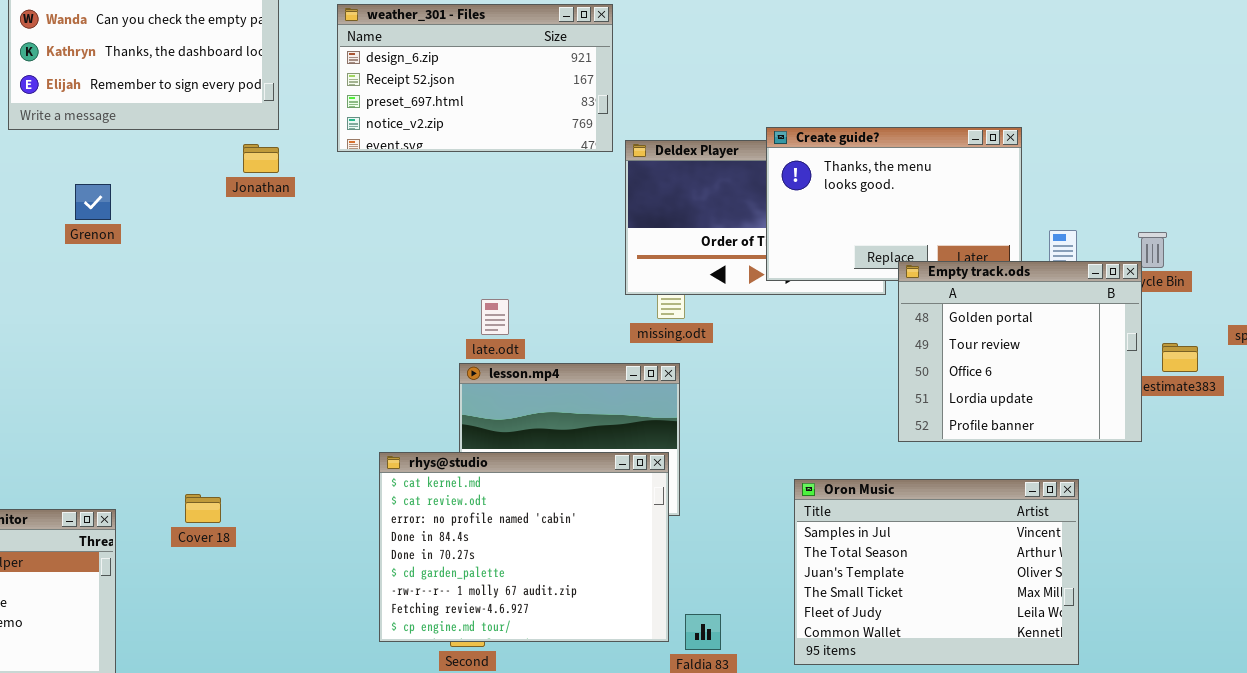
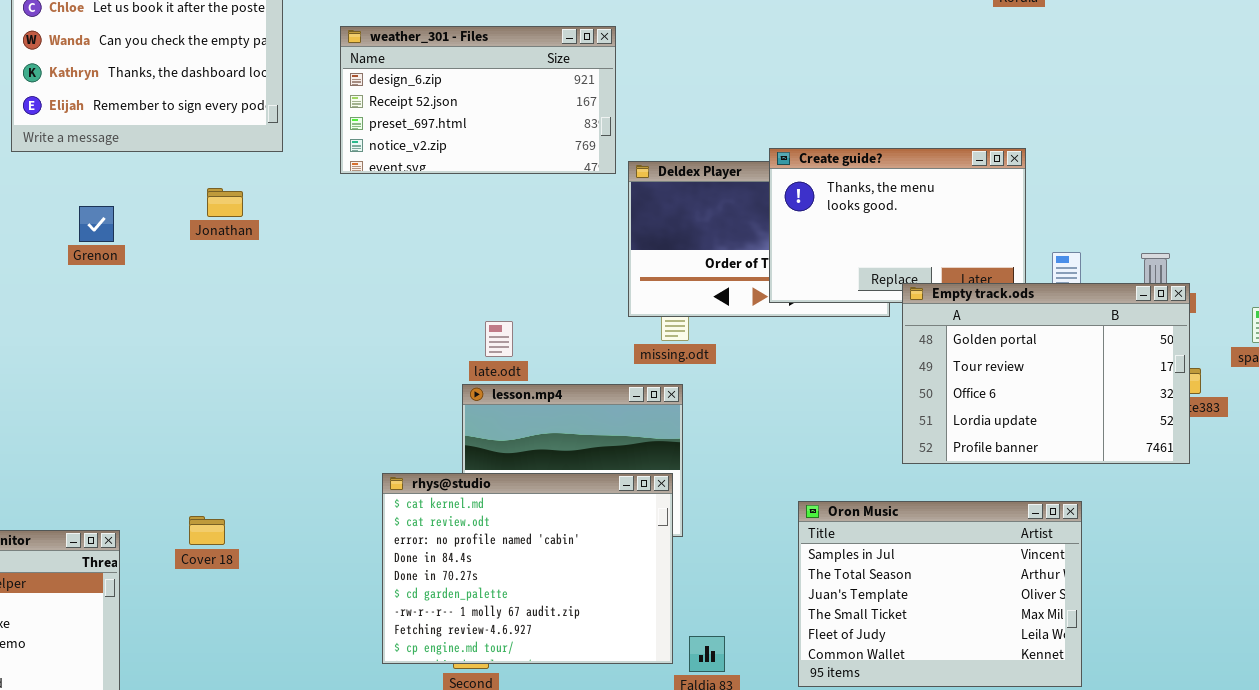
Jonathan: [243,144,279,173] -> [207,188,243,217], moved
Empty track.ods: [898,261,1142,442] -> [902,283,1190,464], resized

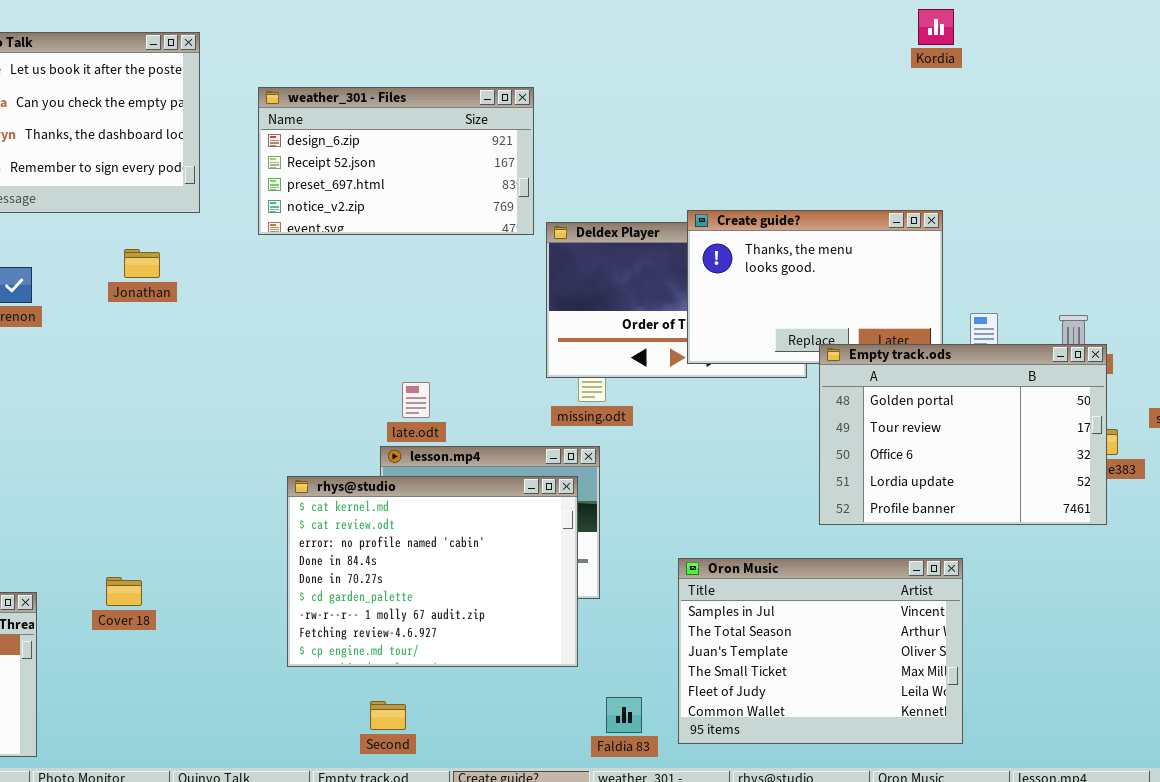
rhys@studio: [382,473,673,664] -> [287,476,578,667], moved
Oron Music: [798,501,1082,687] -> [678,558,963,744], moved

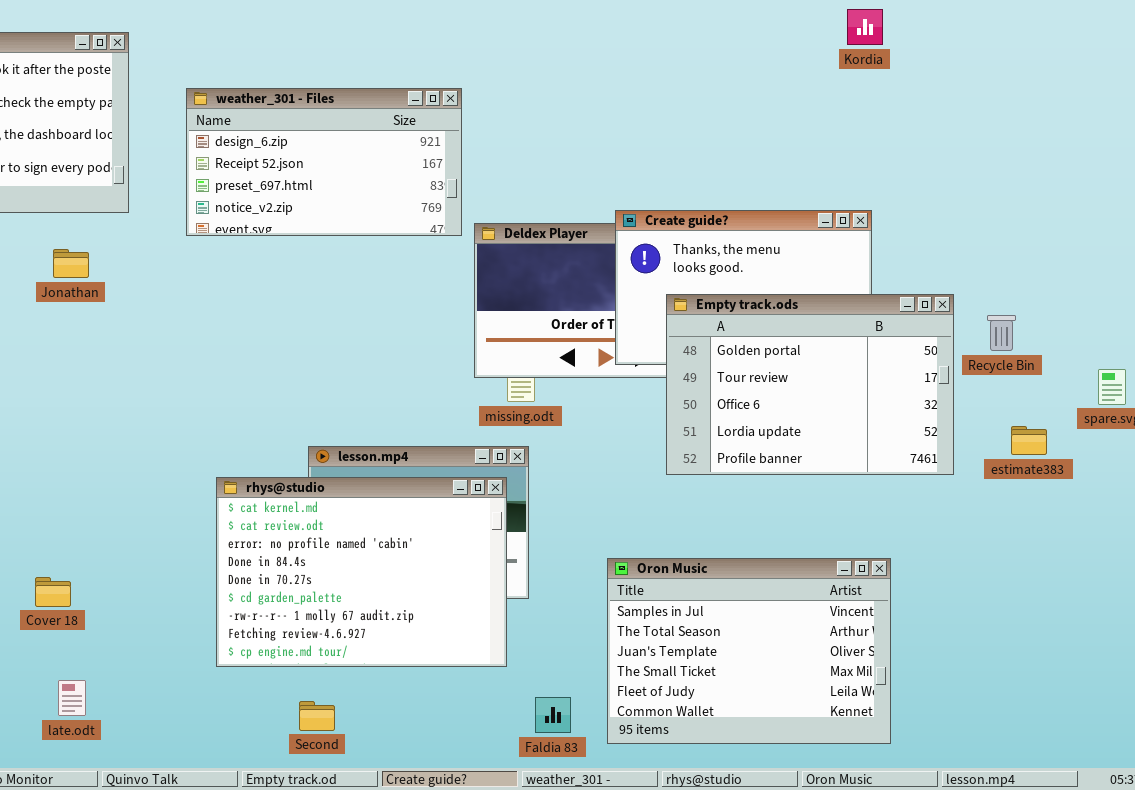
Empty track.ods: [819,344,1107,525] -> [666,294,954,475], moved
late.odt: [402,382,430,418] -> [58,680,86,716], moved

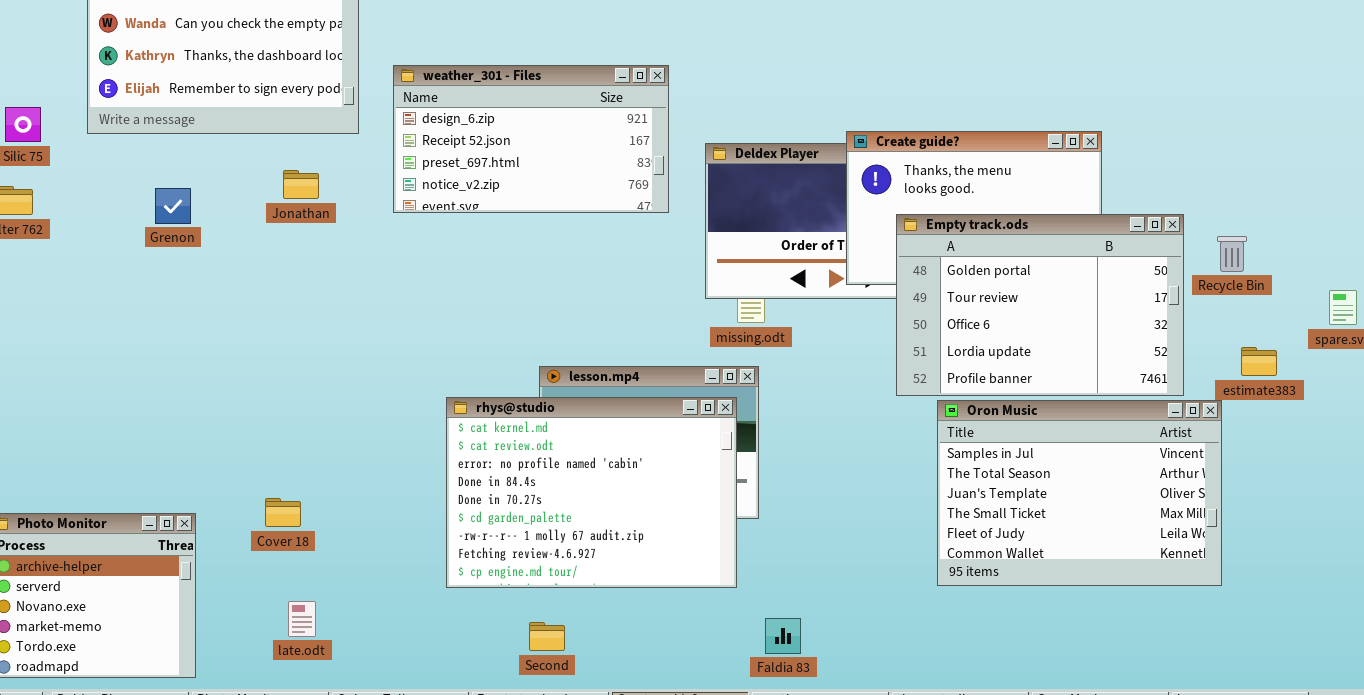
weather_301 - Files: [186,88,462,236] -> [393,65,669,213], moved
Oron Music: [607,558,891,744] -> [937,400,1222,586], moved

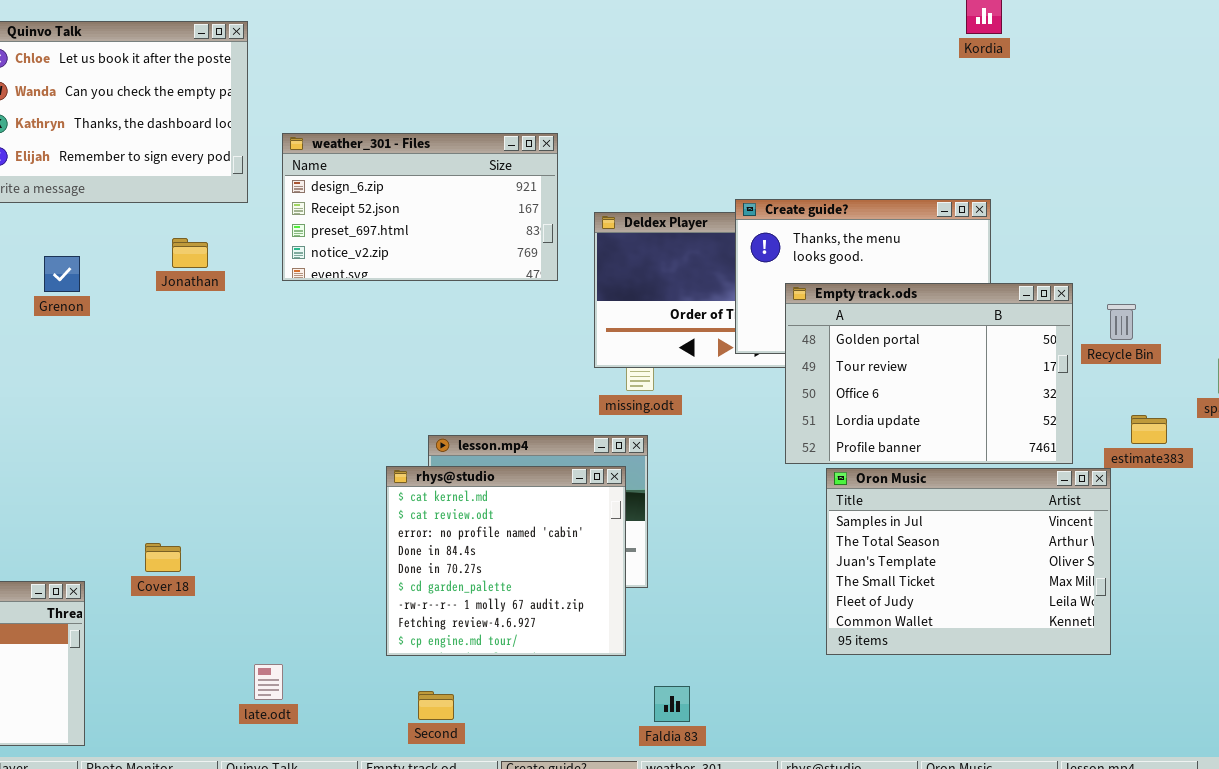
rhys@studio: [446,397,737,588] -> [386,466,626,656], resized
Cover 18: [265,498,301,527] -> [145,543,181,572], moved
late.odt: [288,601,316,637] -> [254,664,283,700], moved

